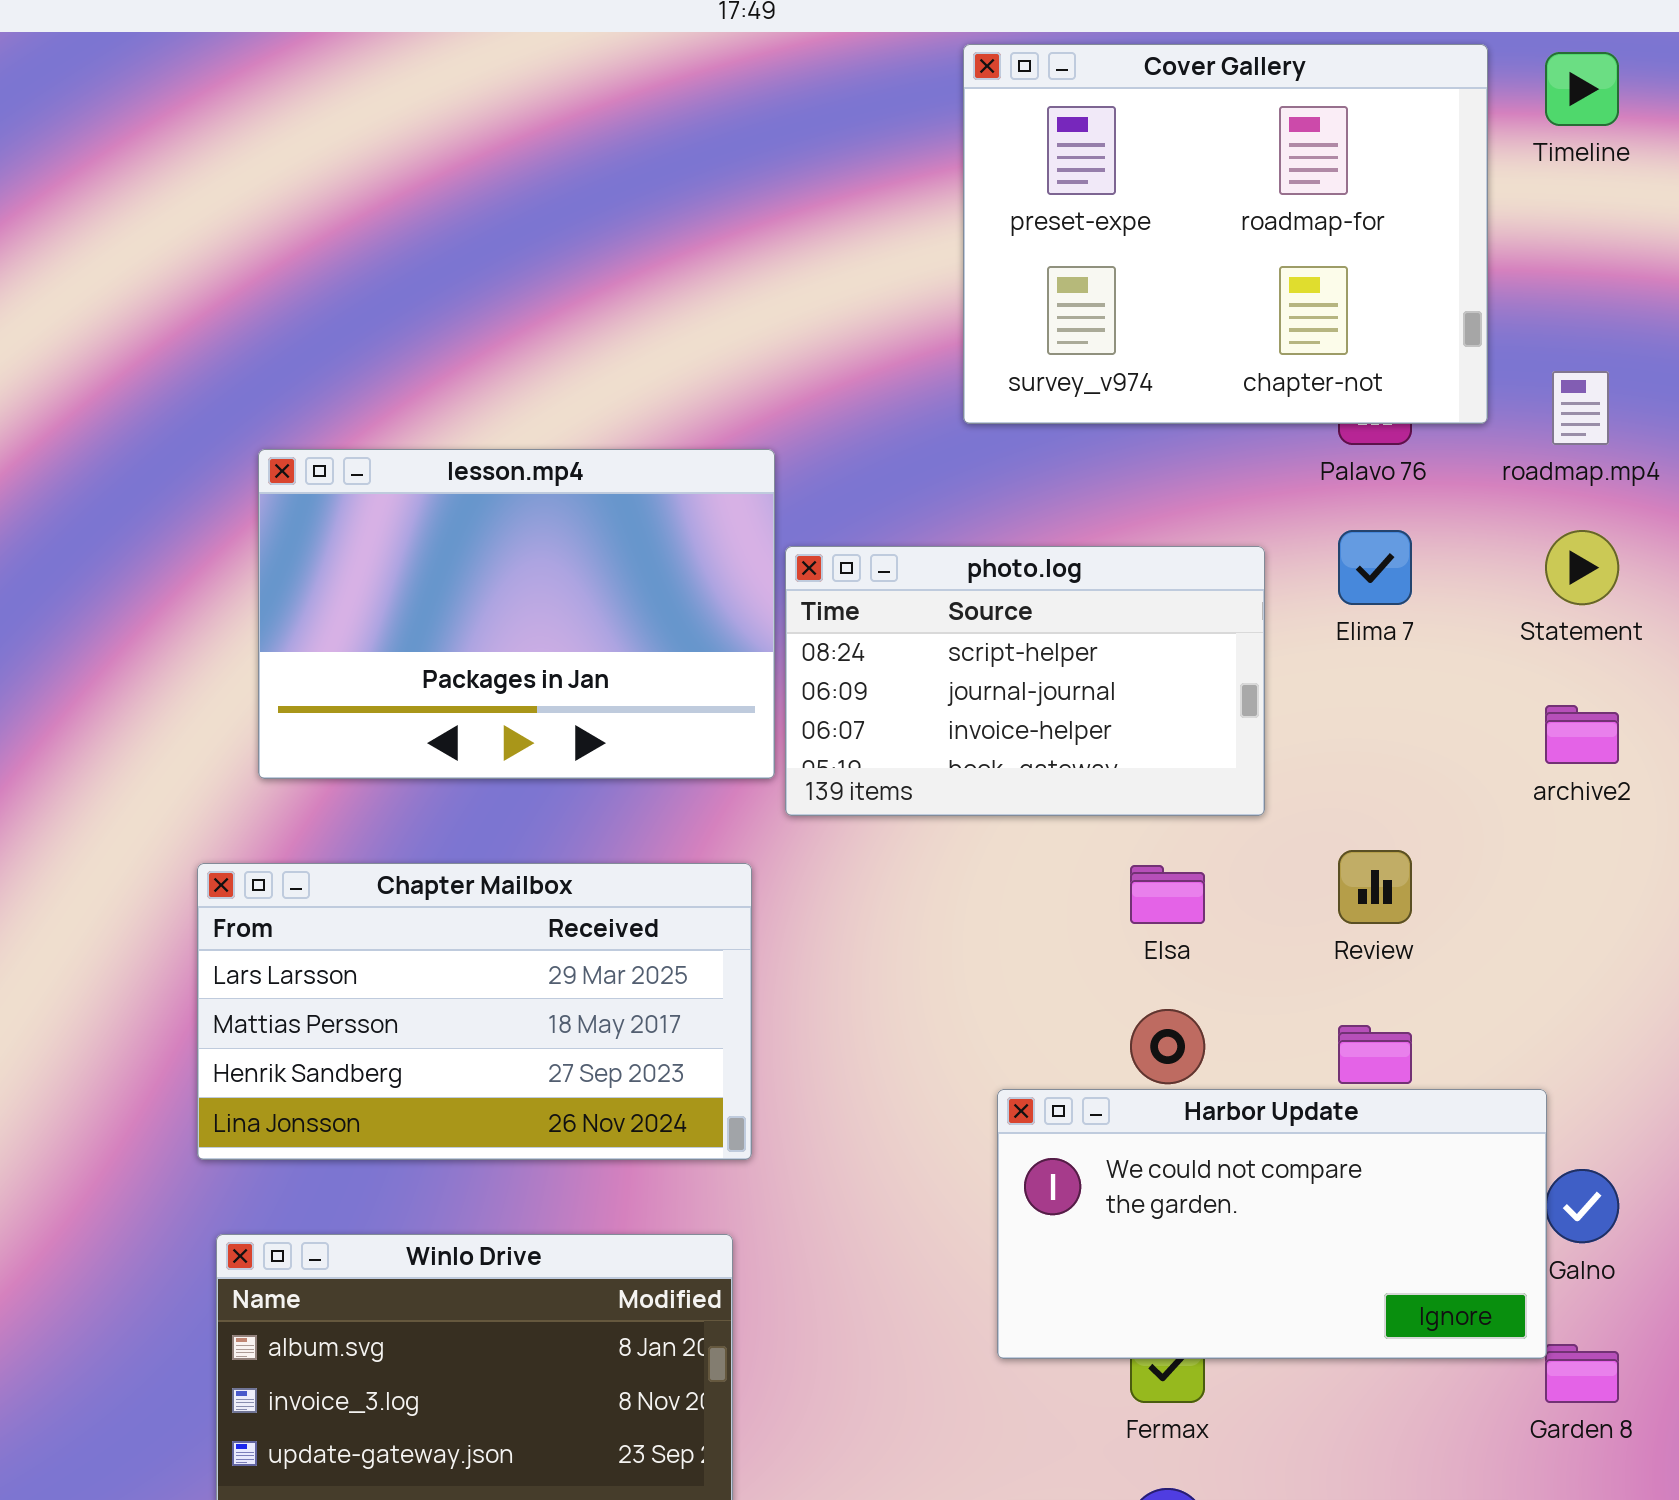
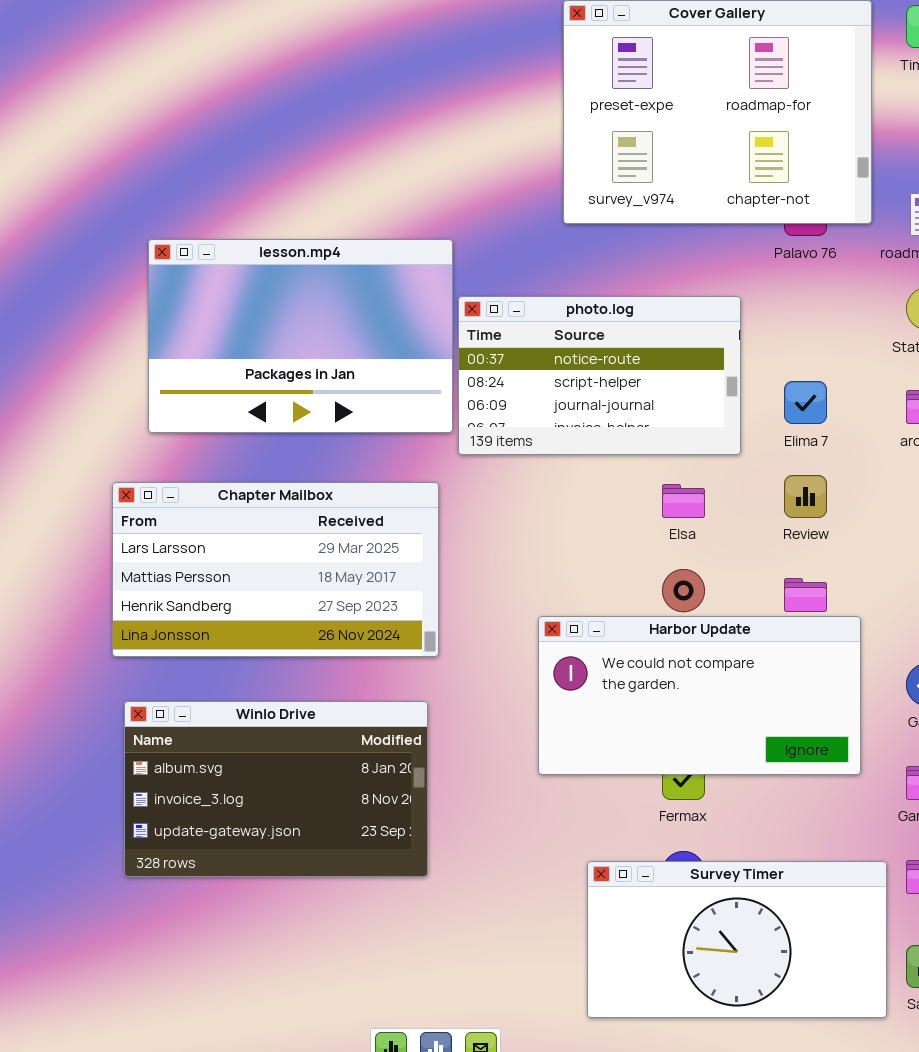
Elima 7: [1338,530,1412,605] -> [784,381,827,424], moved
photo.log: [785,546,1265,816] -> [458,296,741,455], scrolled up 1 row
Harbor Update: [997,1089,1547,1359] -> [538,616,861,775], moved

